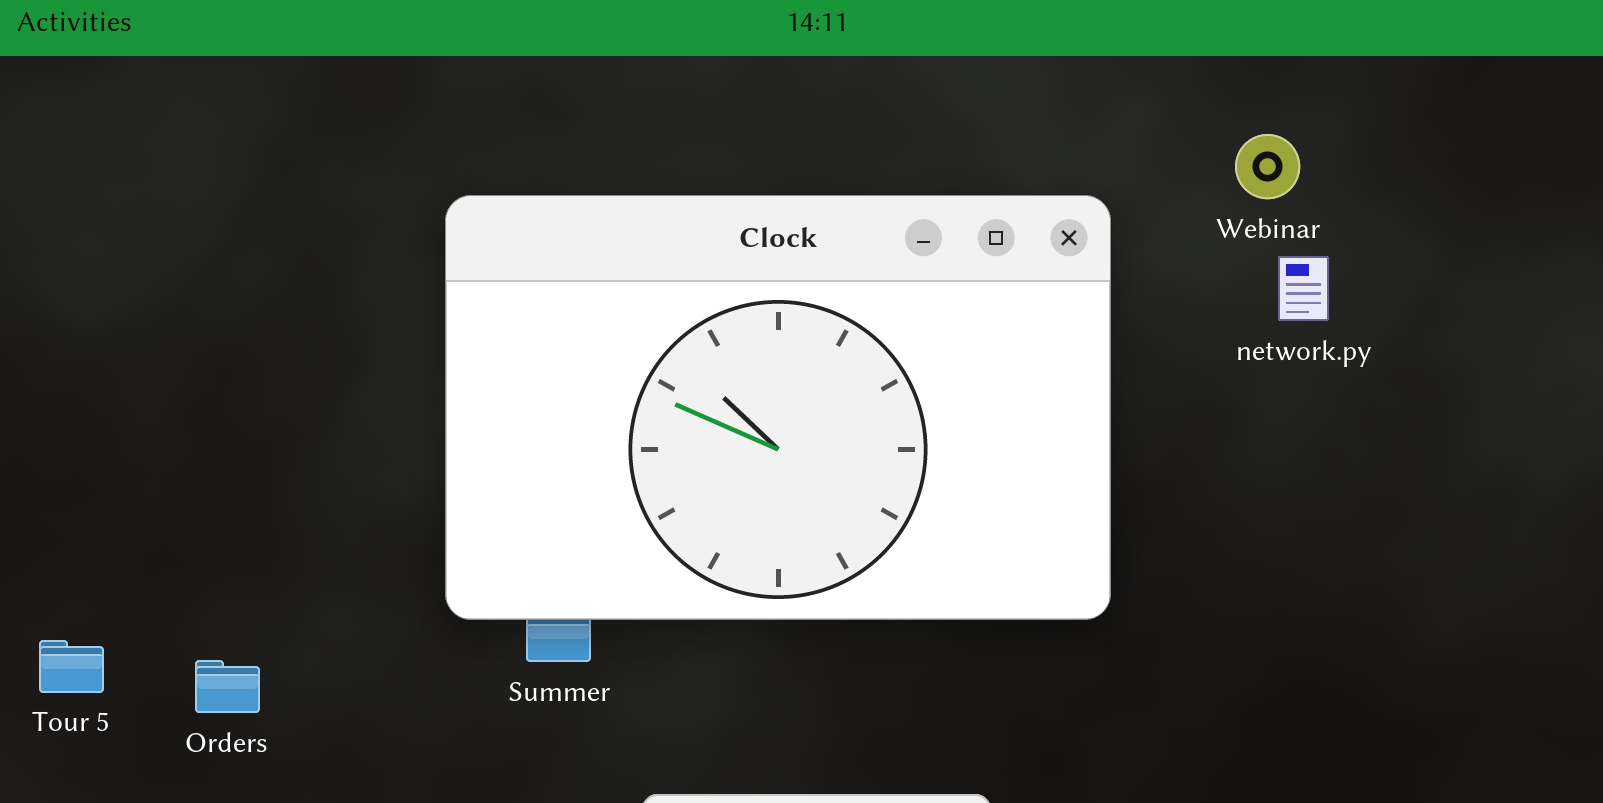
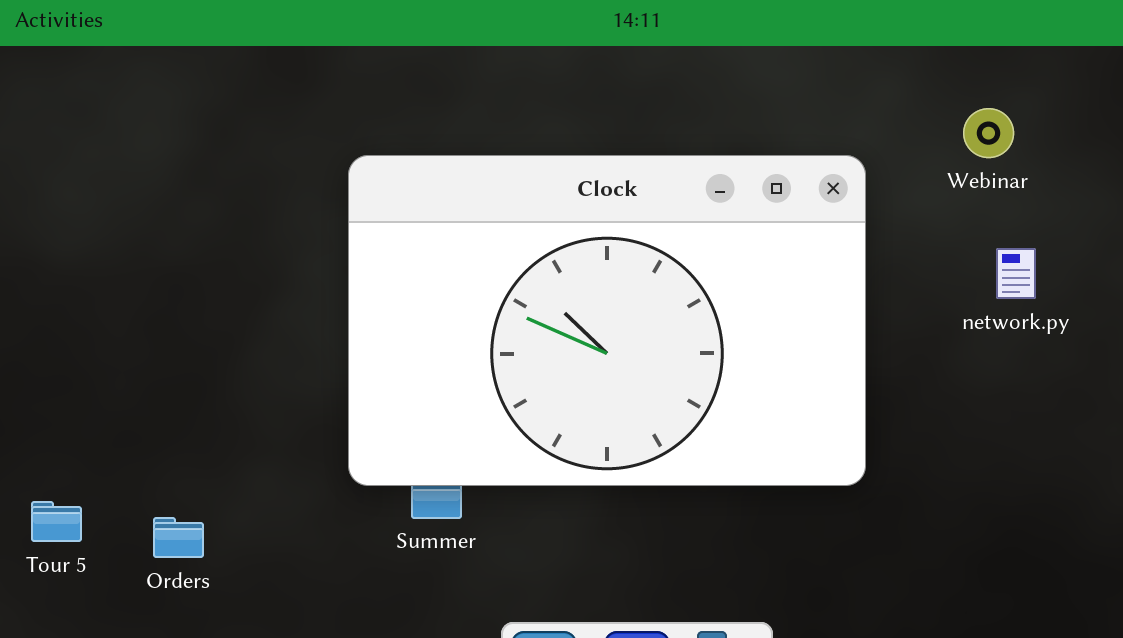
network.py: [1278,256,1329,321] -> [996,248,1036,299], moved

